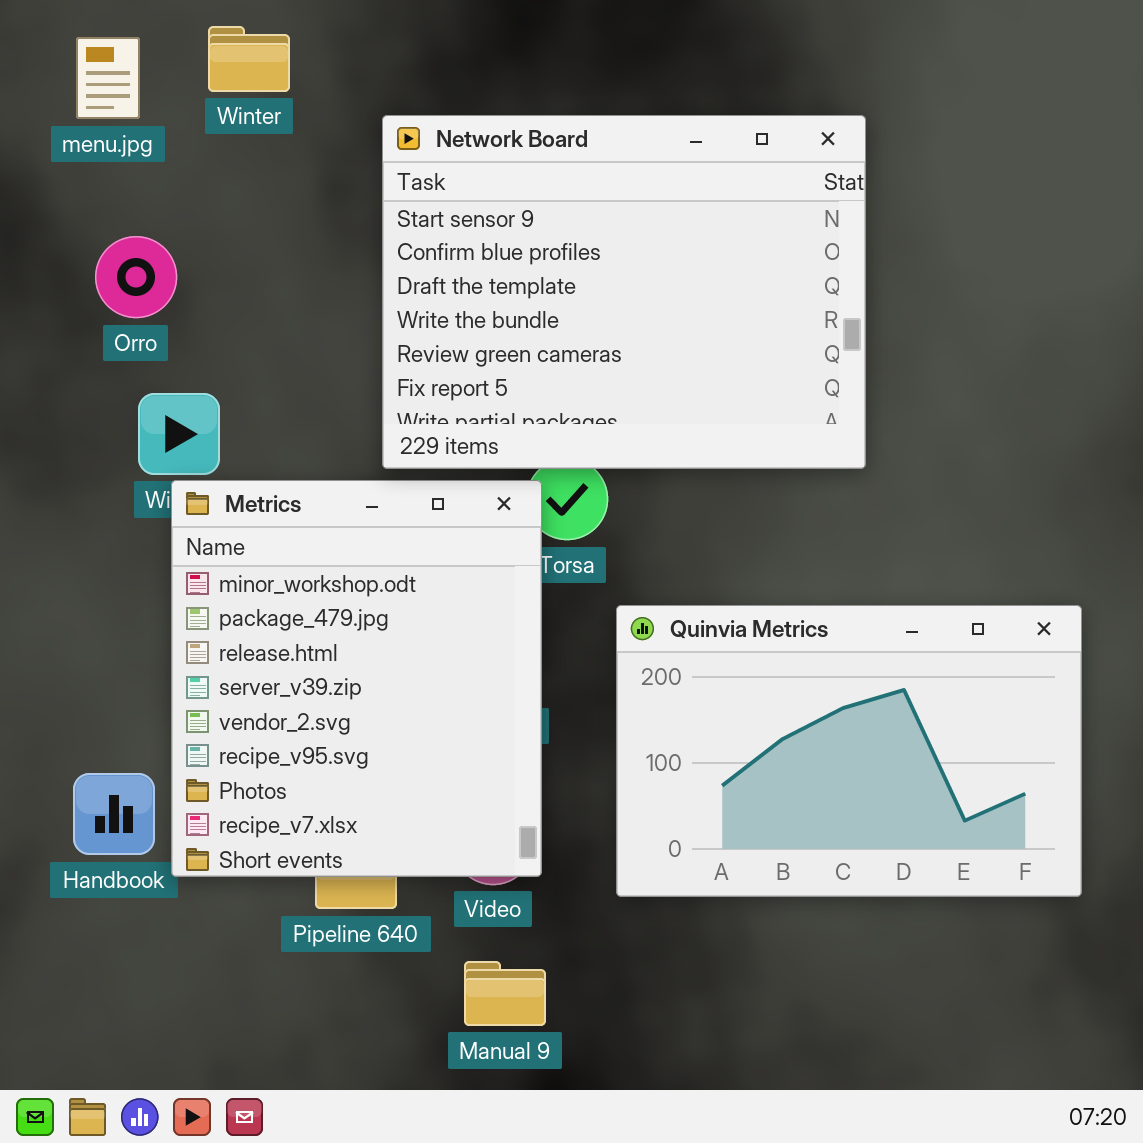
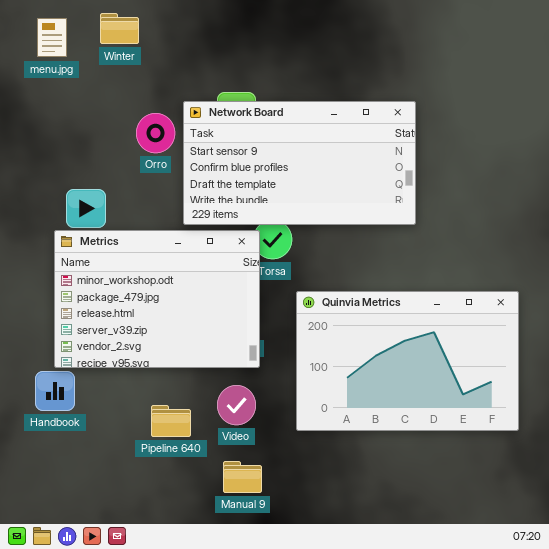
Network Board: [382,115,866,469] -> [183,101,416,225], resized
Orro: [95,236,177,318] -> [136,113,175,153], moved
Metrics: [171,480,542,877] -> [54,230,260,368], resized

